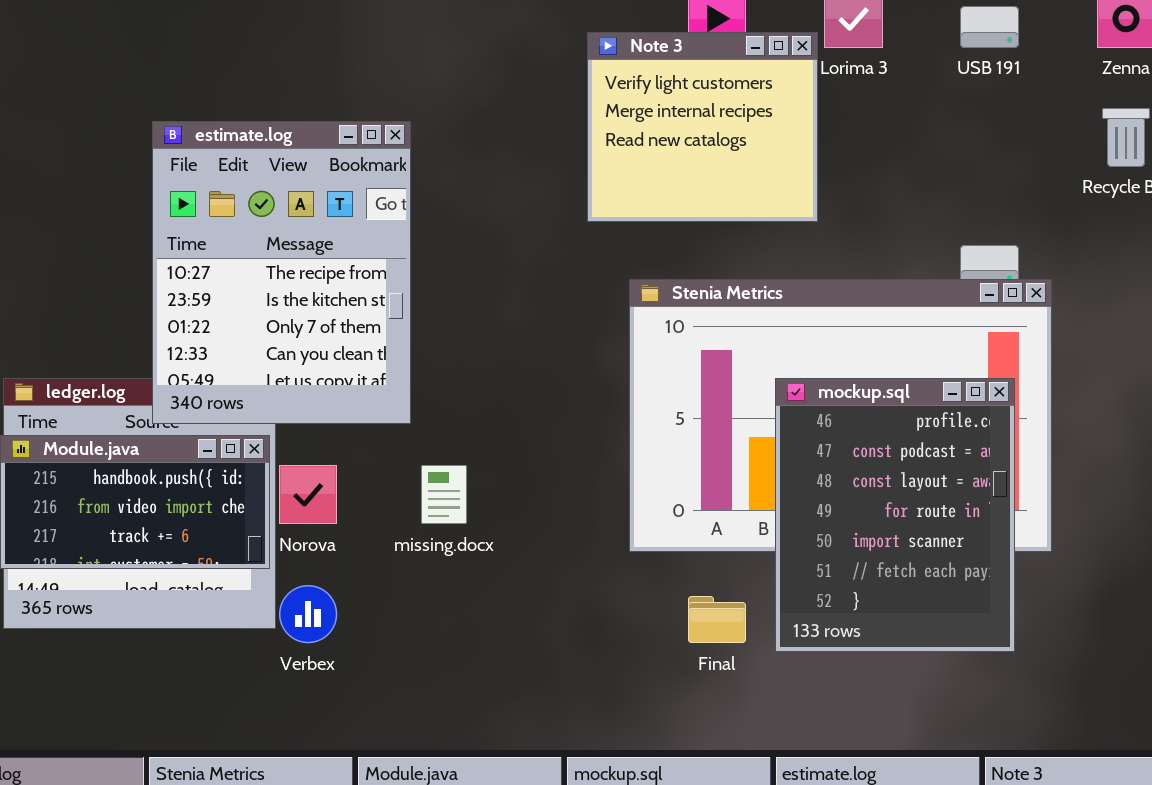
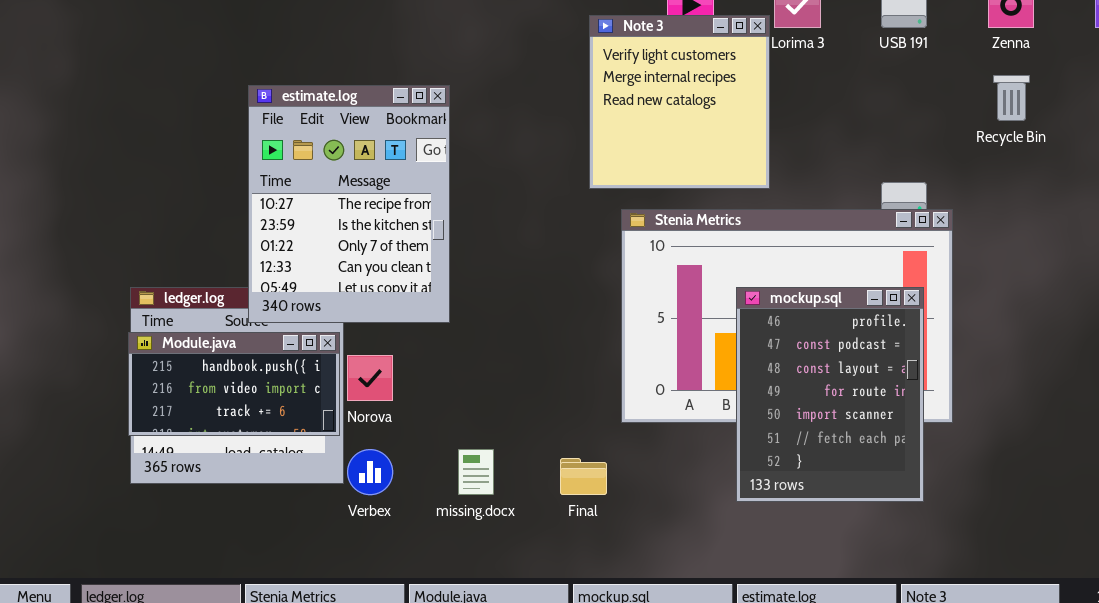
Note 3: [587,32,818,222] -> [589,15,770,189], resized
missing.docx: [421,465,467,524] -> [458,449,494,495], moved
Final: [688,596,746,643] -> [560,458,607,495], moved

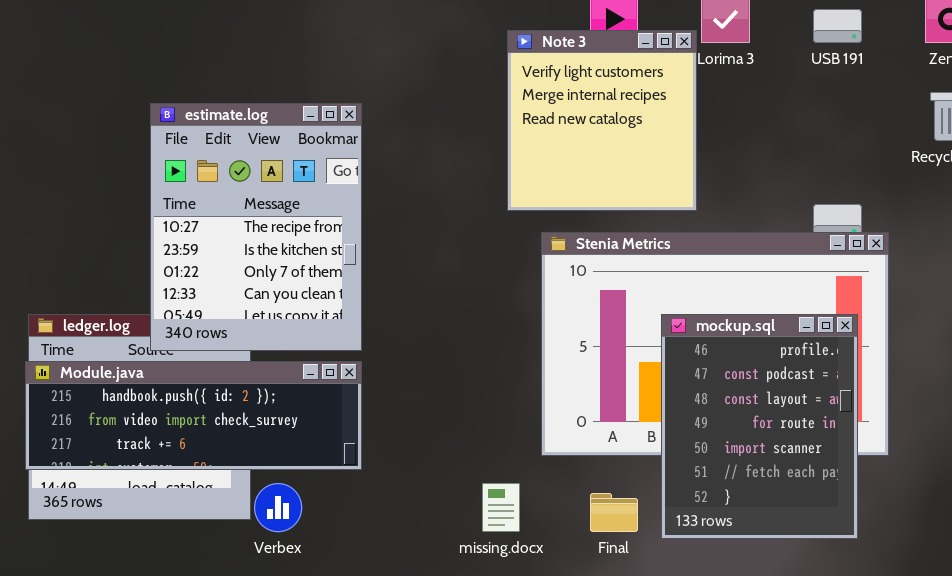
Module.java: [128,332,340,436] -> [25,361,362,470], resized
missing.docx: [458,449,494,495] -> [482,483,520,532], moved
Final: [560,458,607,495] -> [590,493,638,532], moved

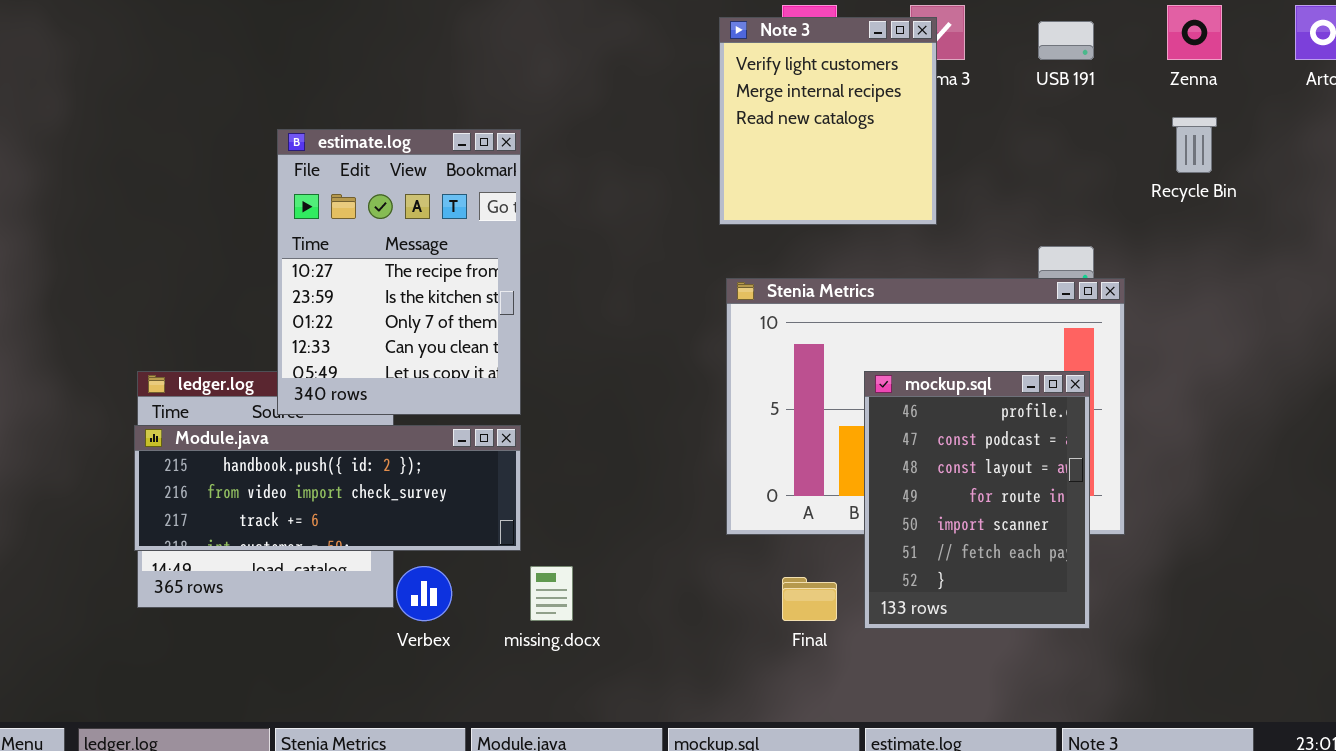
Note 3: [507,30,697,211] -> [719,17,937,225], moved
missing.docx: [482,483,520,532] -> [530,566,573,621], moved

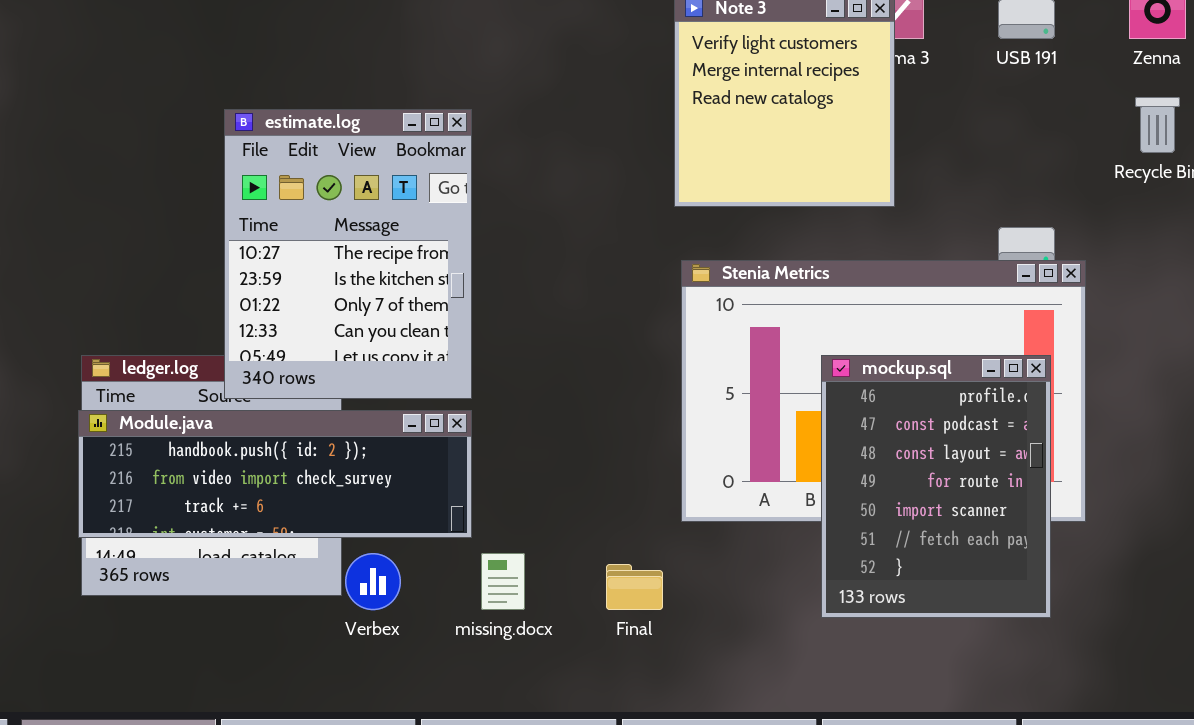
Final: [782,577,837,621] -> [606,564,663,610], moved

